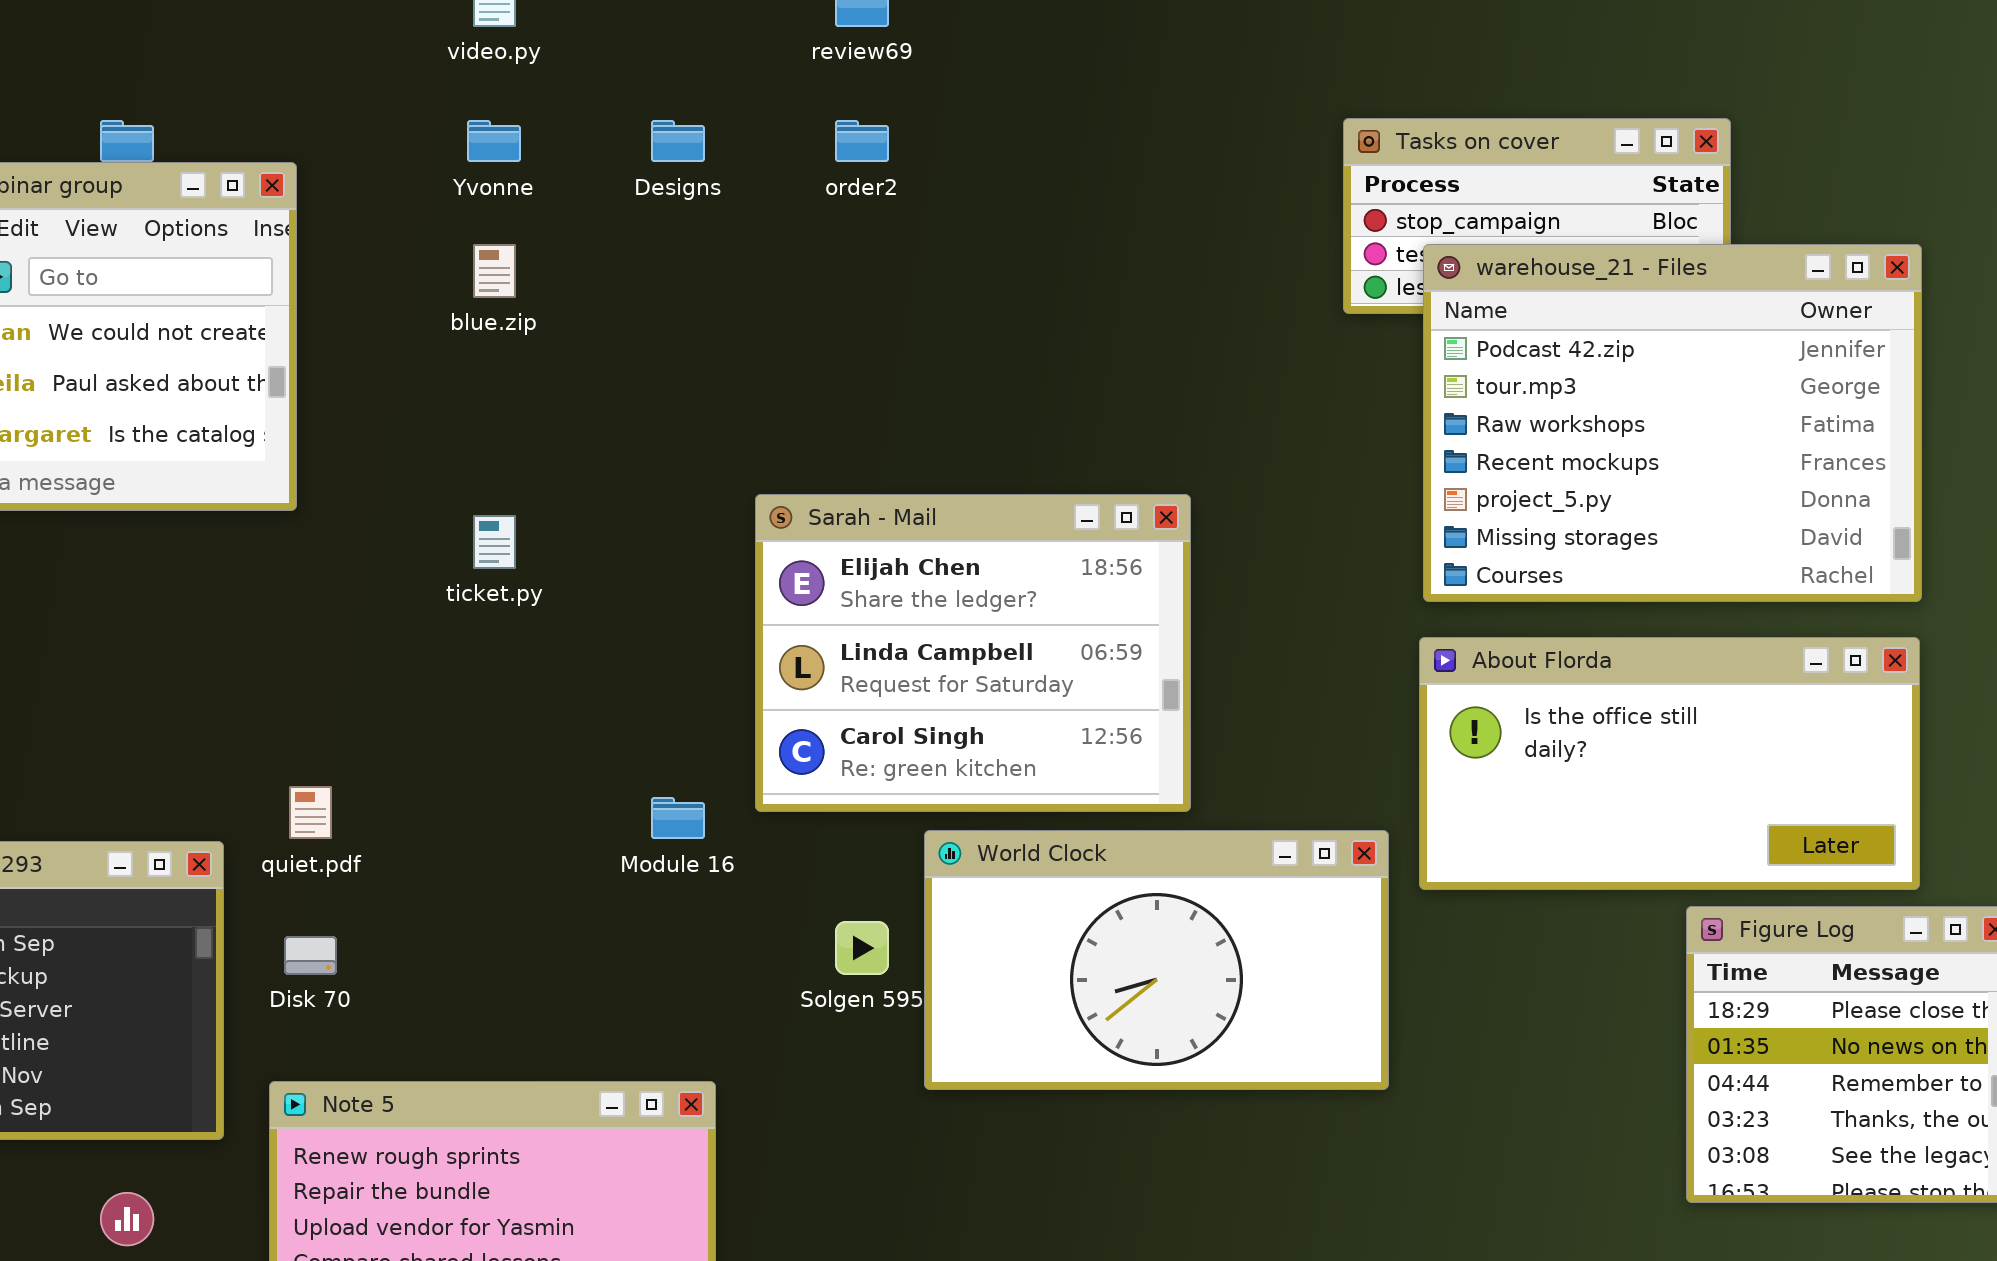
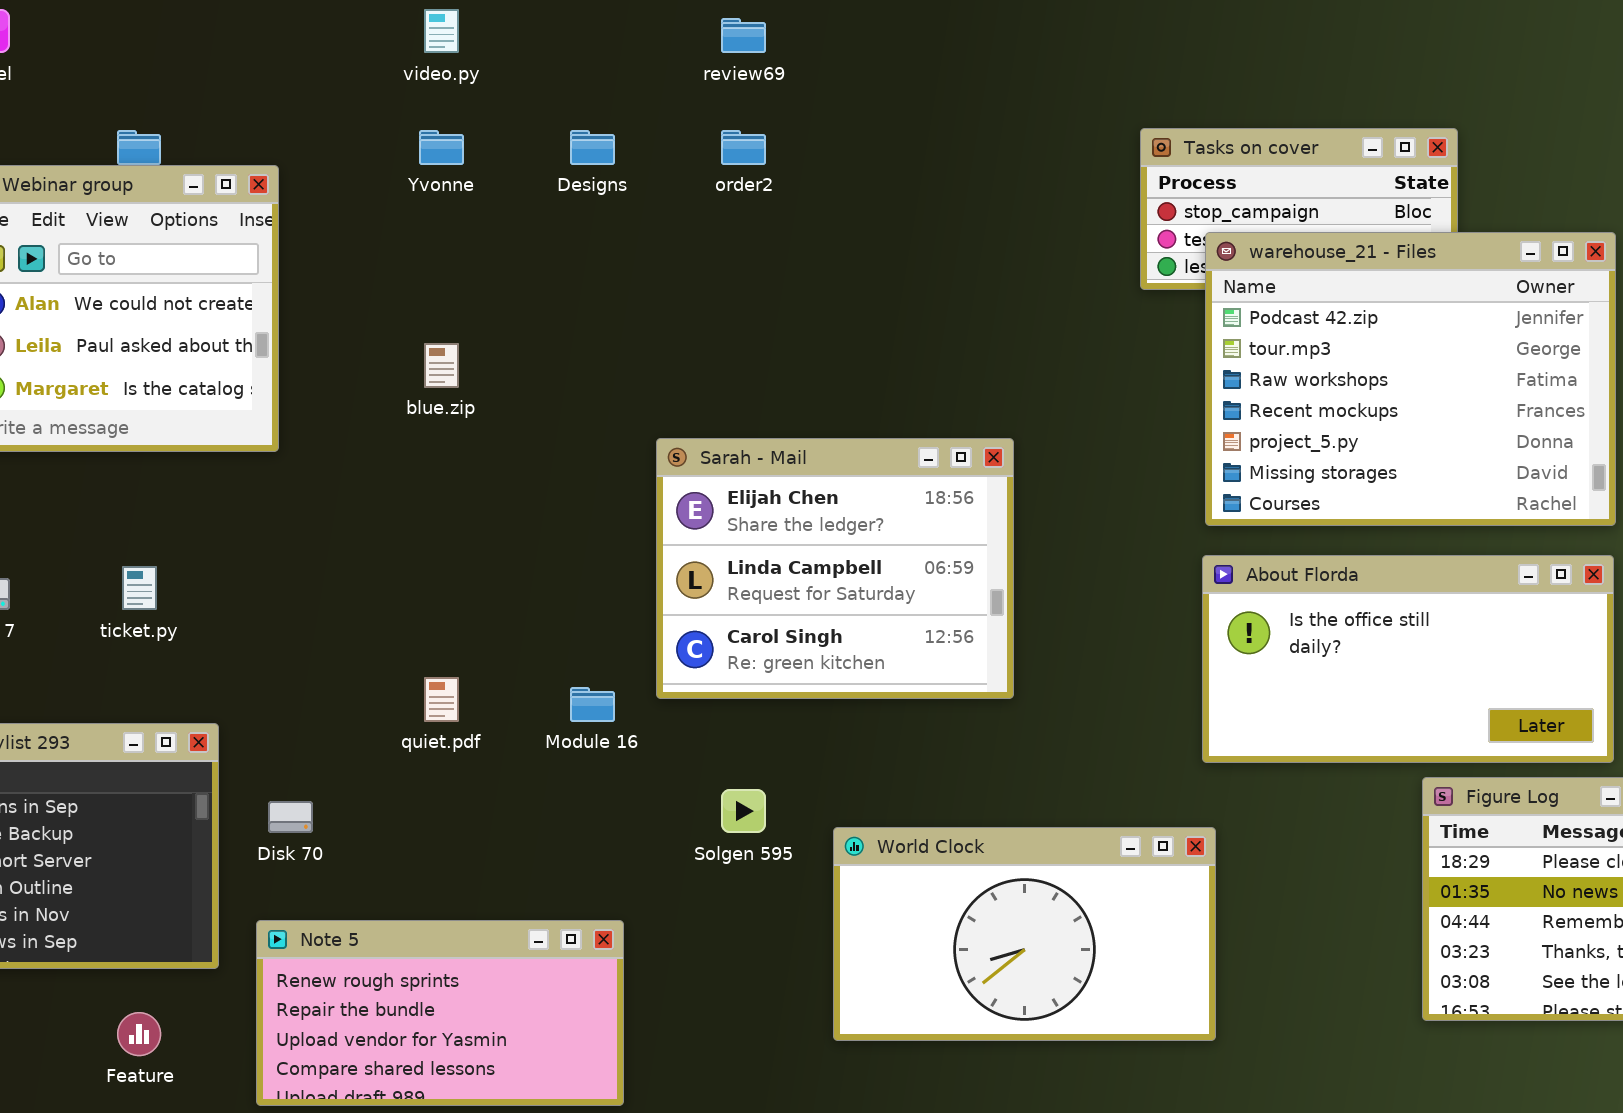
blue.zip: [473,244,516,298] -> [424,343,459,388], moved
ticket.py: [473,515,516,569] -> [122,566,157,610], moved
quiet.pdf: [289,786,332,839] -> [424,677,459,722], moved
World Clock: [924,830,1389,1090] -> [833,827,1216,1041], moved

